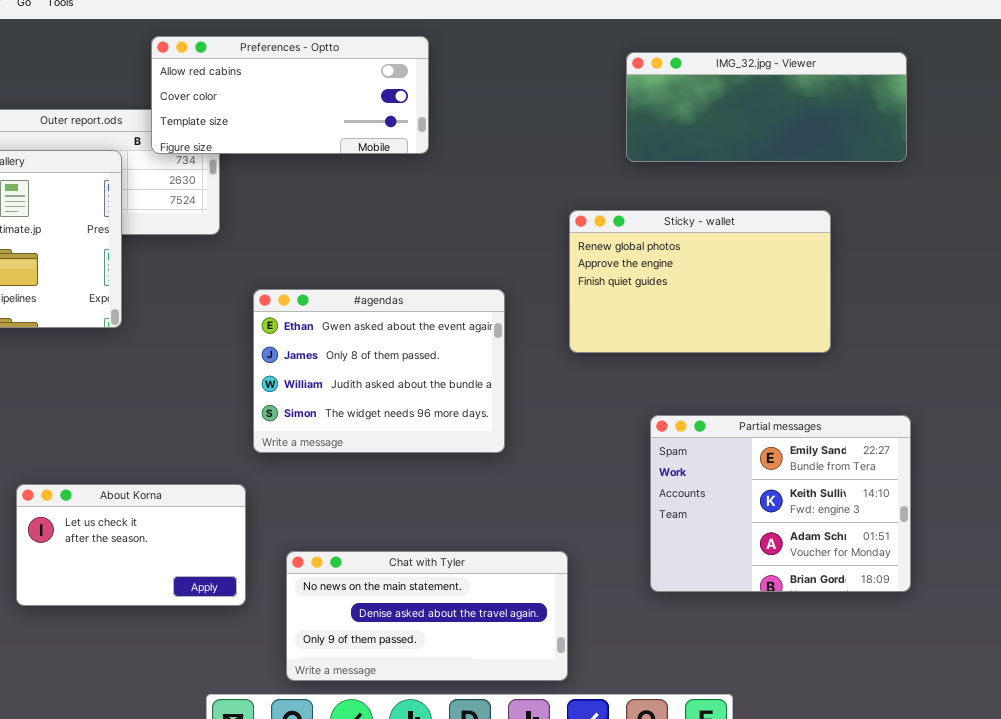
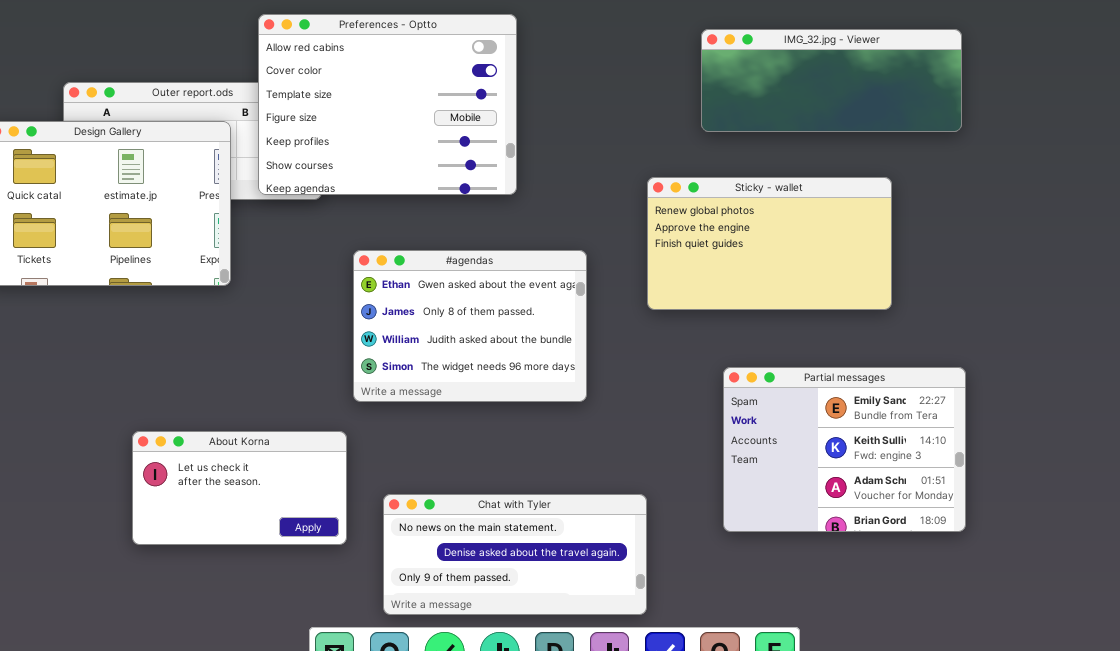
Preferences - Optto: [151,36,429,154] -> [258,14,517,195], resized

